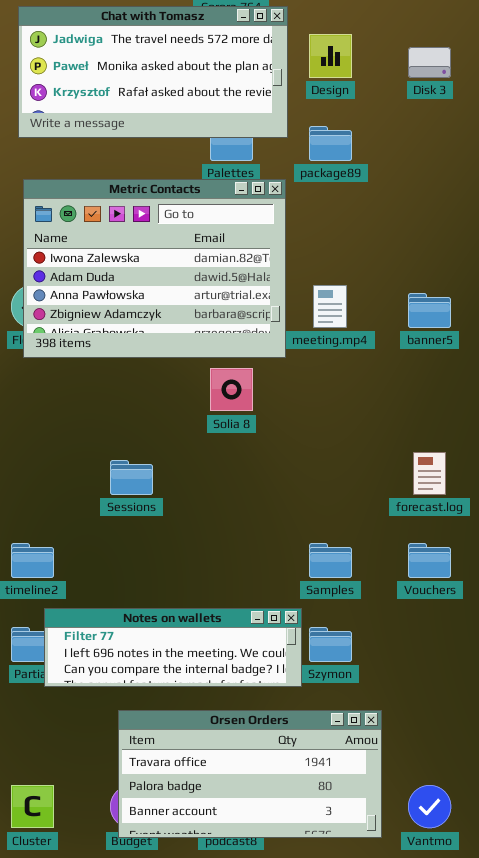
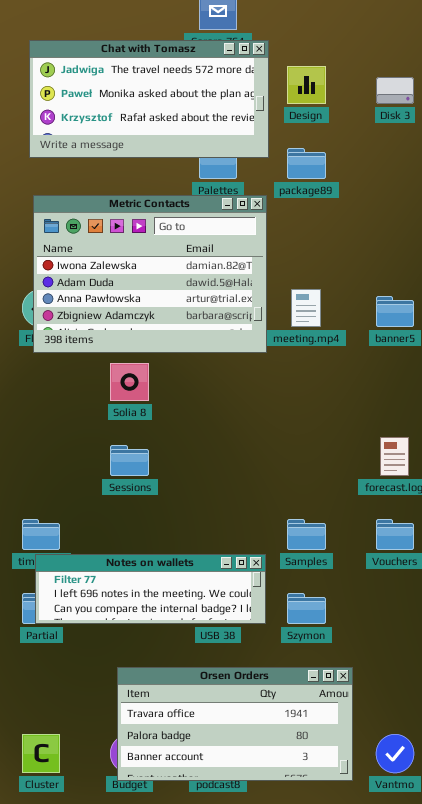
Solia 8: [210,368,253,411] -> [110,363,149,401], moved
Notes on wallets: [44,608,302,687] -> [35,554,266,624], moved

